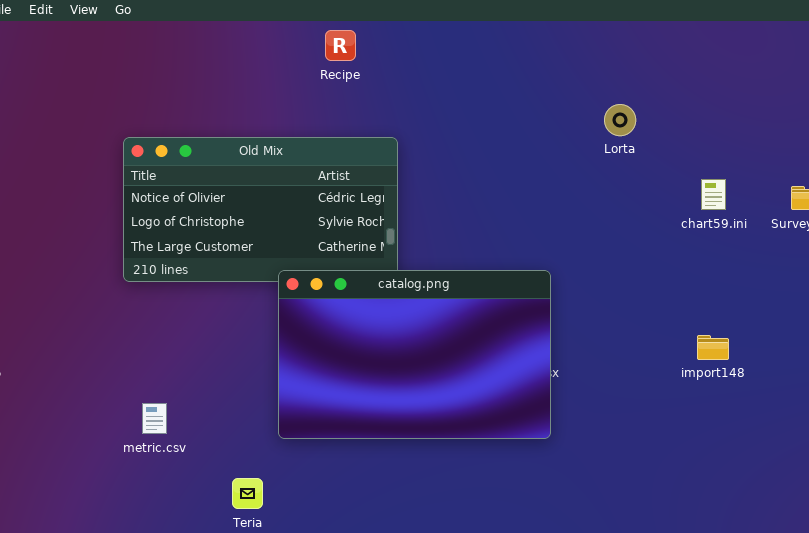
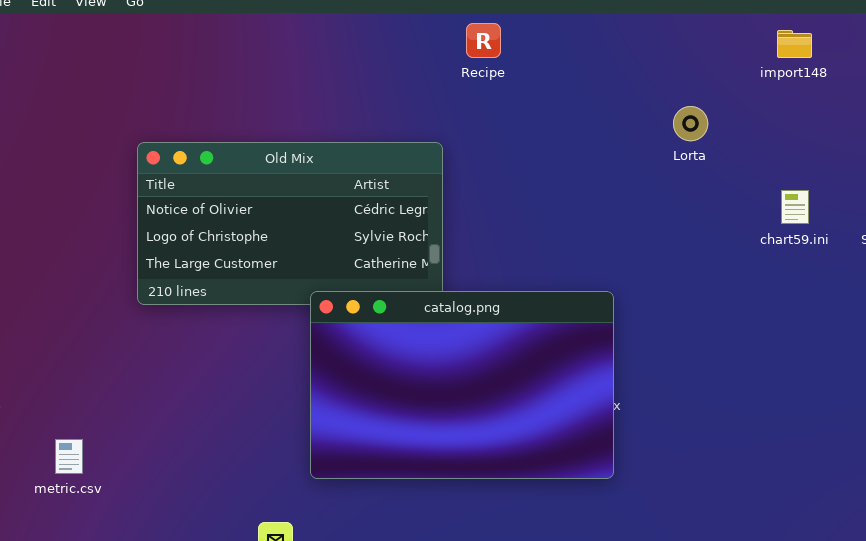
Recipe: [325,30,356,61] -> [466,23,501,58], moved
import148: [697,335,729,360] -> [777,30,812,58], moved
metric.csv: [142,403,167,434] -> [55,439,83,474], moved

